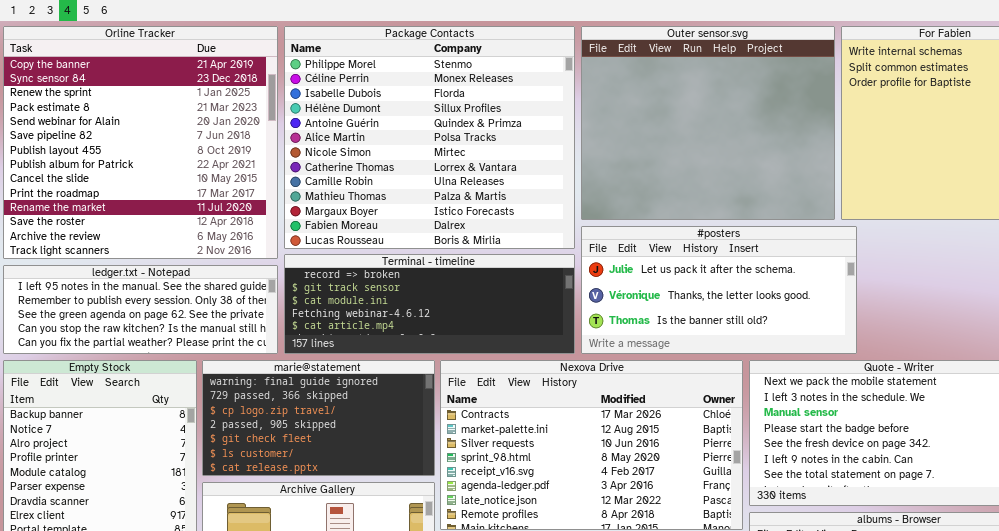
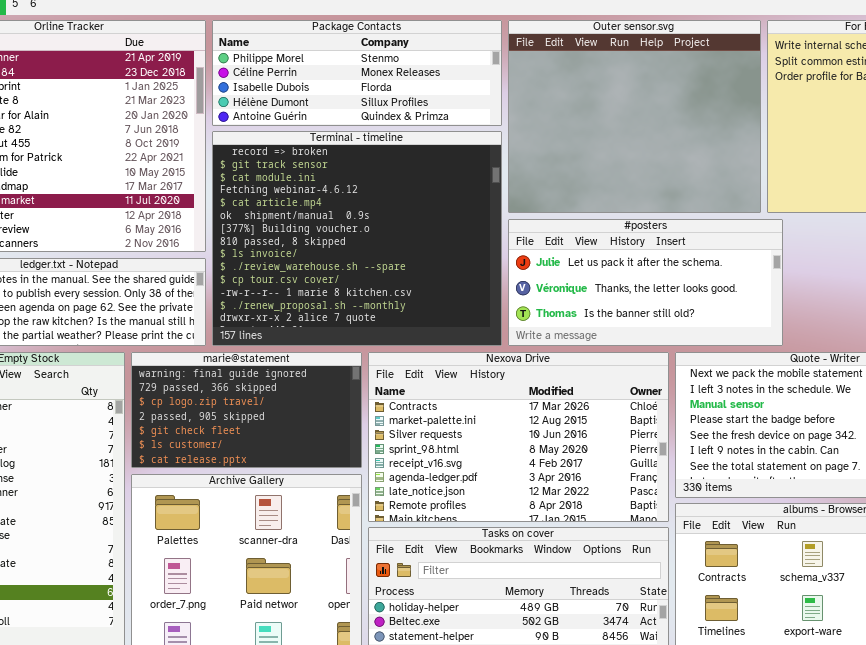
Package Contacts: [284,26,575,249] -> [212,20,502,126], resized
Terminal - timeline: [284,254,575,354] -> [212,131,502,346], resized

